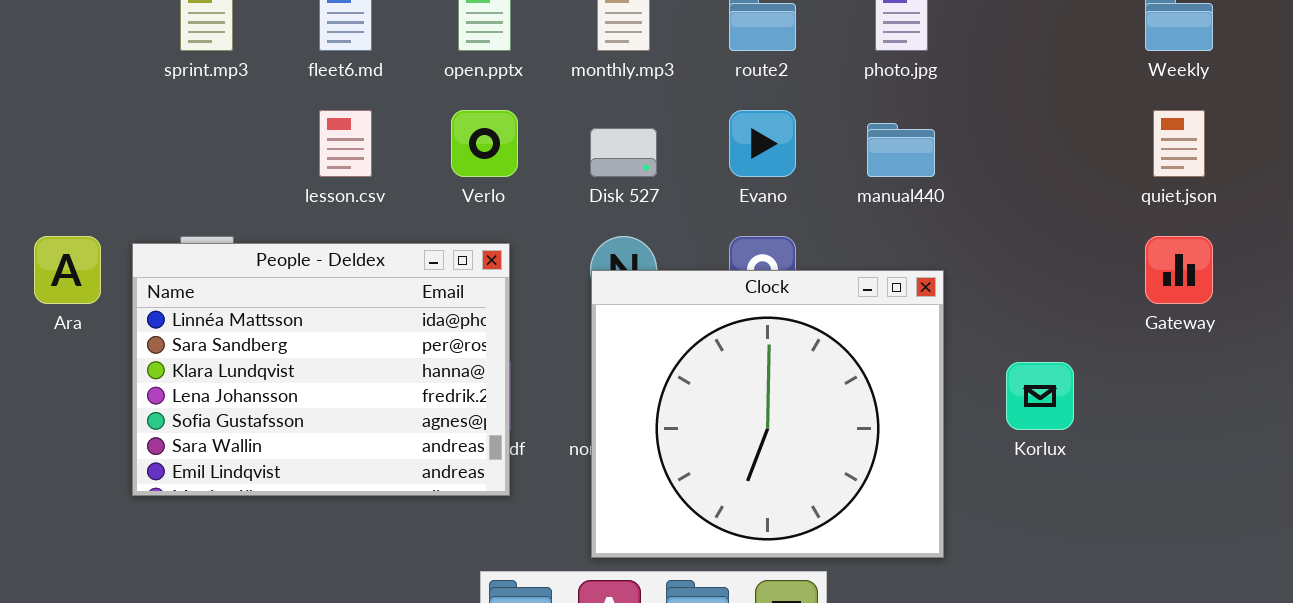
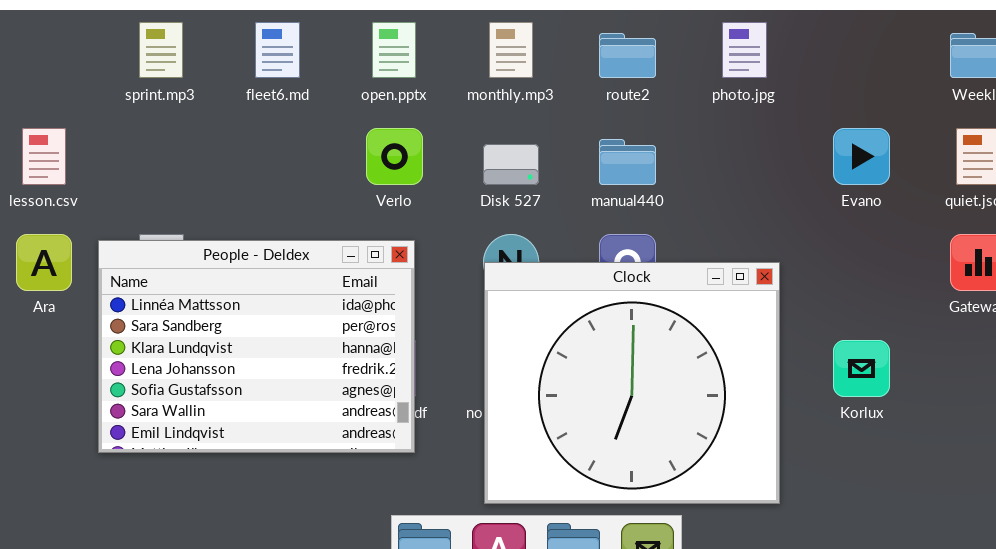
lesson.csv: [319,110,372,177] -> [22,128,66,185], moved
Evano: [729,110,796,177] -> [833,128,890,185], moved
manual440: [867,123,935,177] -> [599,139,656,185], moved

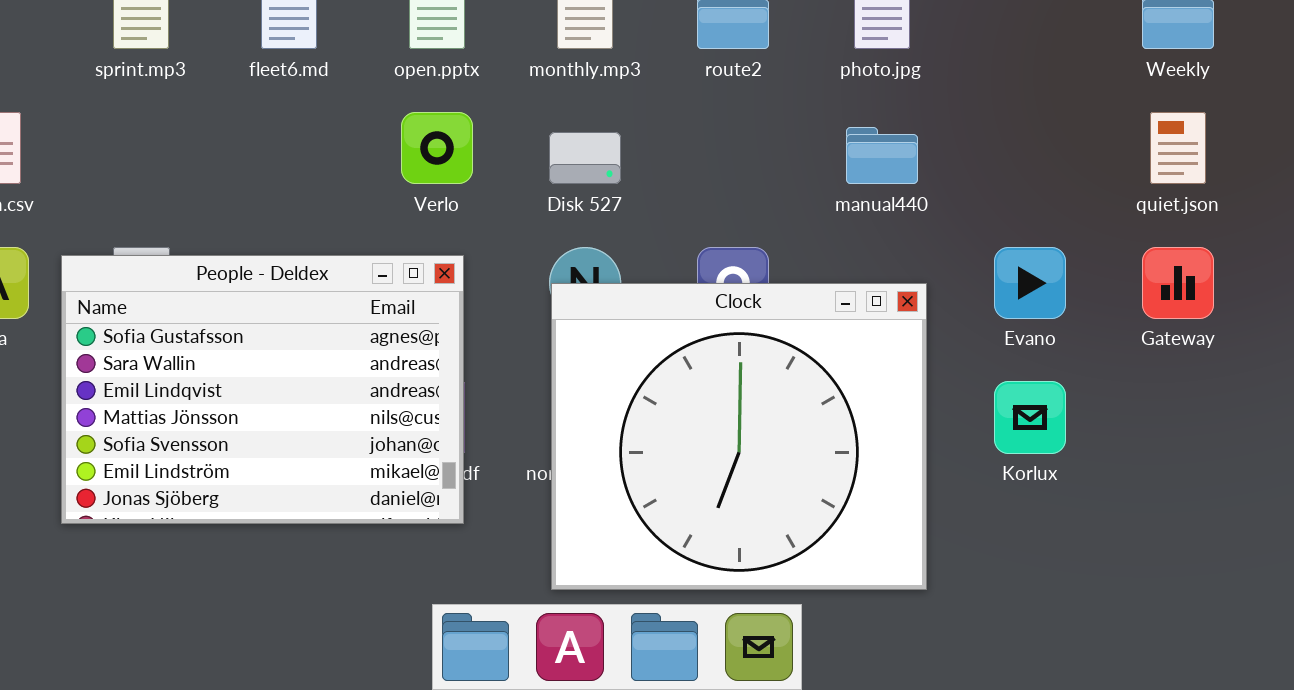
Evano: [833,128,890,185] -> [994,247,1066,319], moved
manual440: [599,139,656,185] -> [846,127,918,184], moved
People - Deldex: [98,240,415,453] -> [61,255,464,524], scrolled down 4 rows

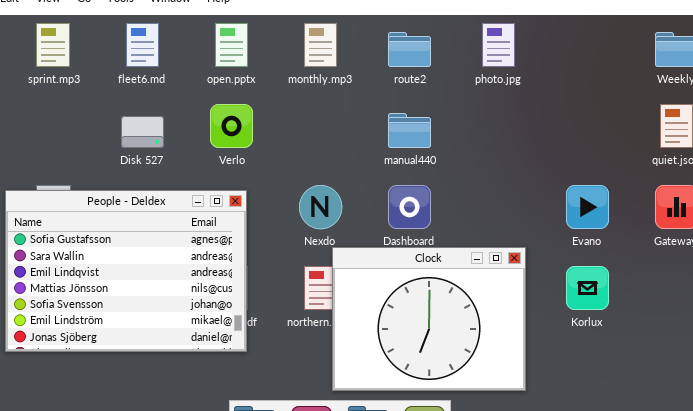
manual440: [846,127,918,184] -> [388,113,431,148], moved
Disk 527: [549,132,621,184] -> [121,116,164,148], moved
Clock: [551,283,927,590] -> [332,247,526,391], resized

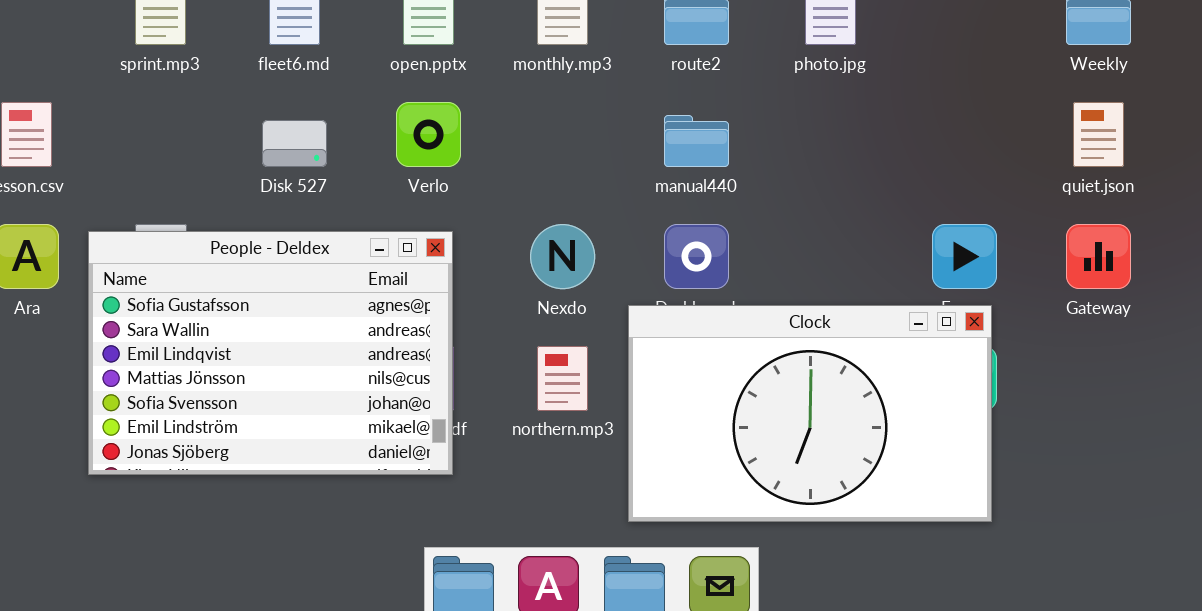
Clock: [332,247,526,391] -> [628,305,992,522], moved, resized

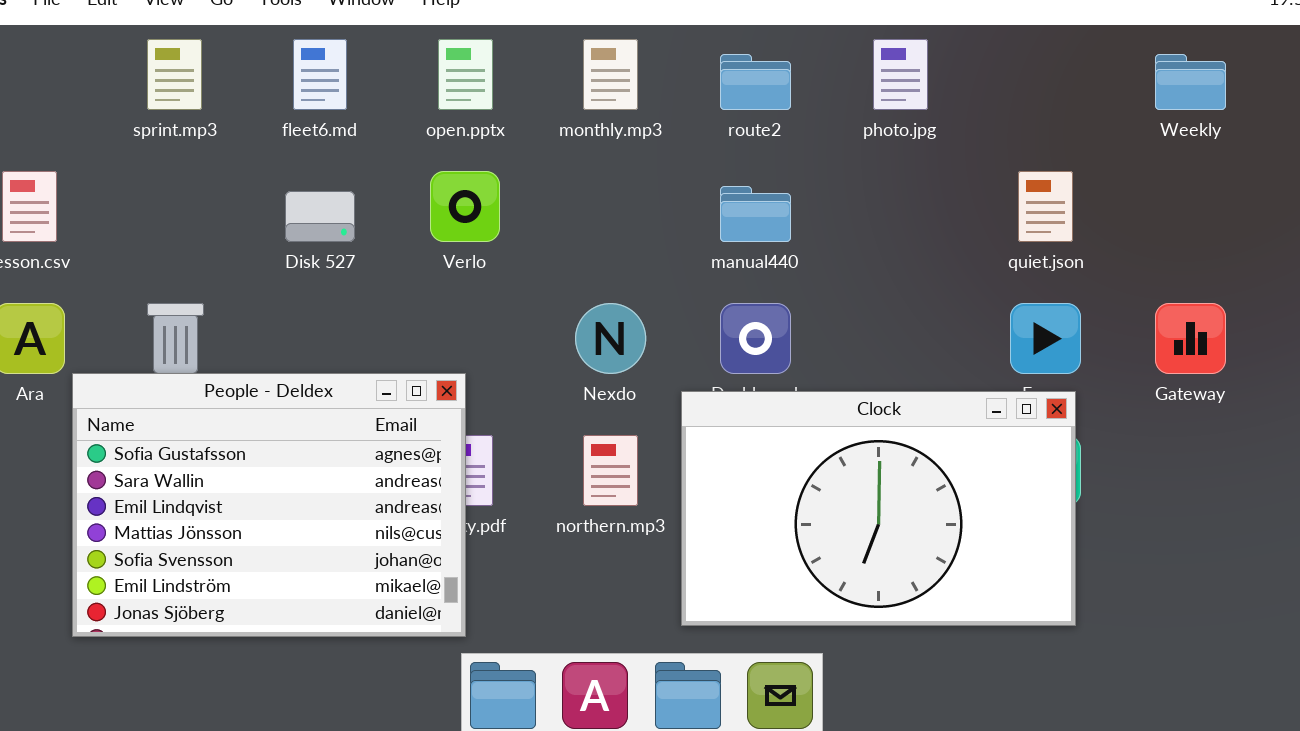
quiet.json: [1073,102,1124,167] -> [1018,171,1073,242], moved
People - Deldex: [88,231,453,475] -> [72,373,466,637], moved

